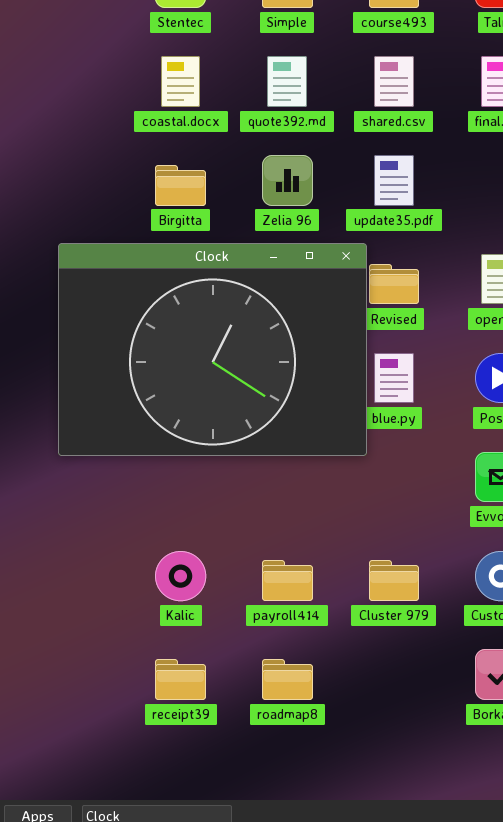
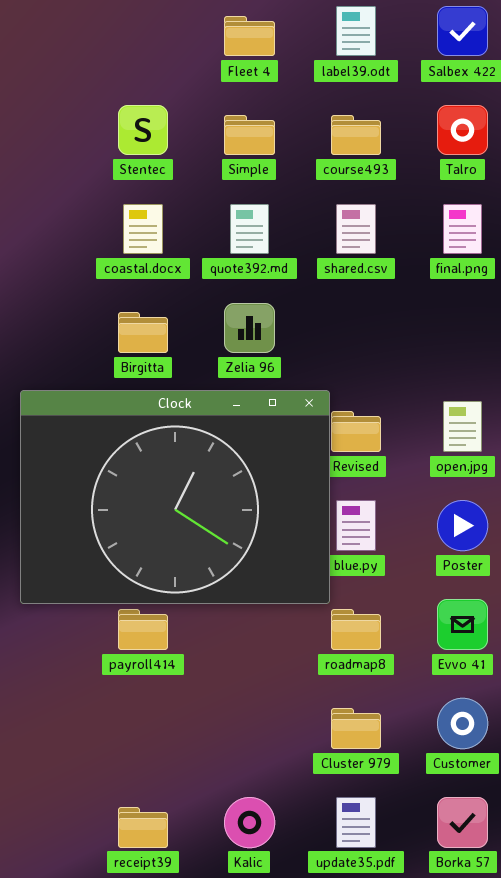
update35.pdf: [374,155,414,206] -> [336,797,376,848], moved
Kalic: [155,551,206,601] -> [224,797,275,848], moved
payroll414: [262,560,313,601] -> [118,609,168,650], moved
roadmap8: [262,659,313,700] -> [331,609,381,650], moved

